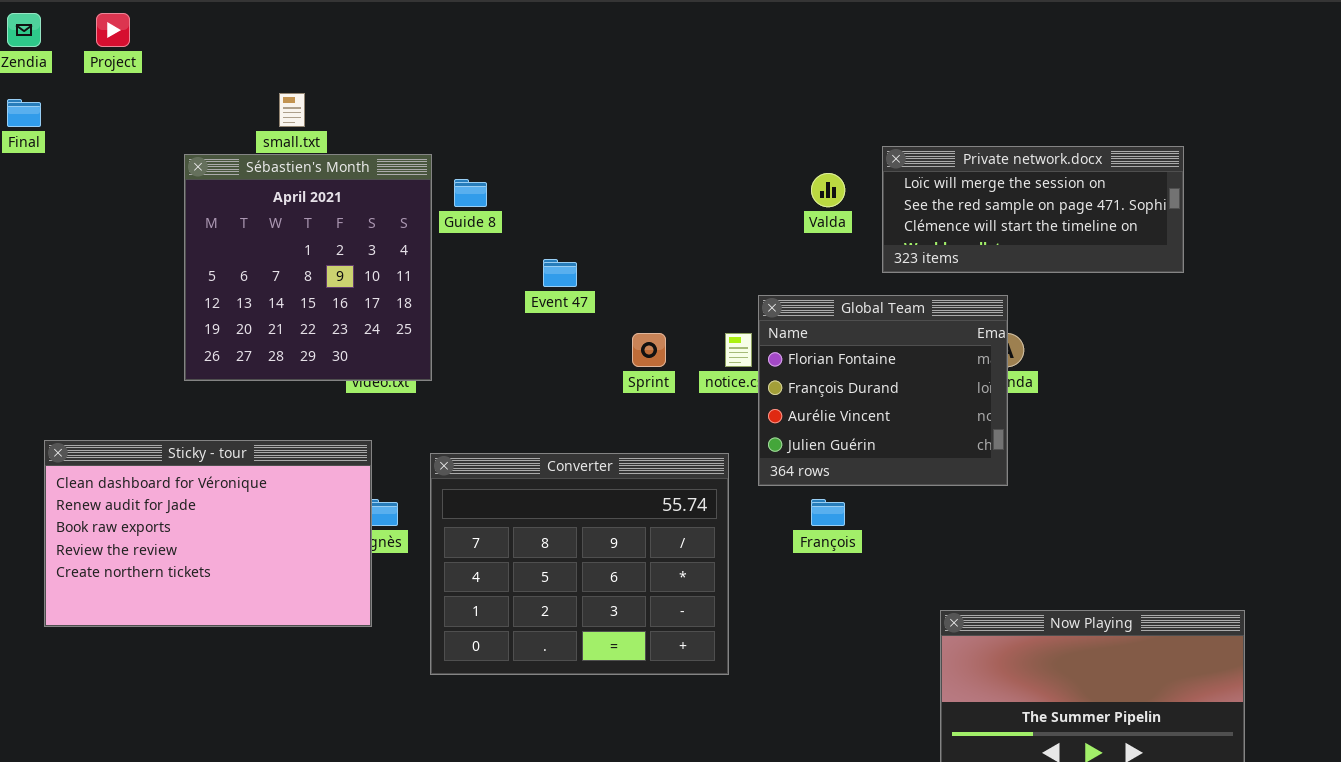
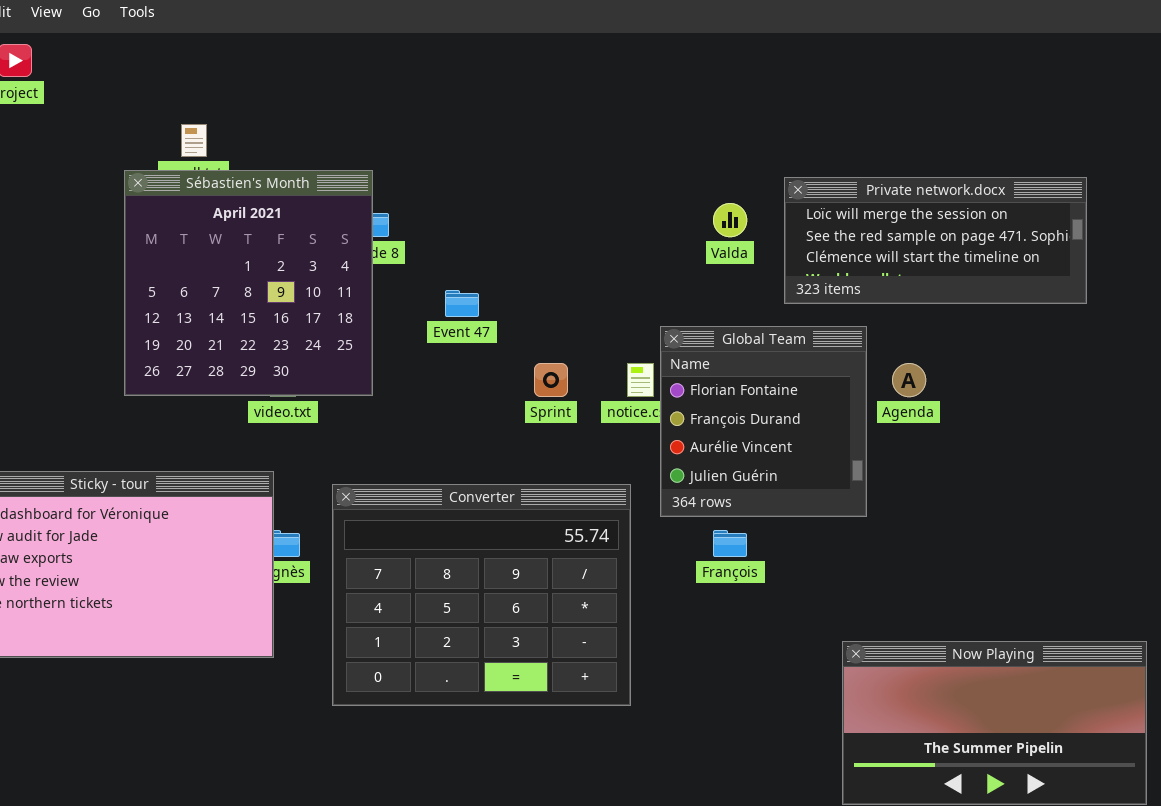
Sébastien's Month: [184,154,432,381] -> [124,170,373,396], moved
Global Team: [758,295,1008,486] -> [660,326,867,517], resized

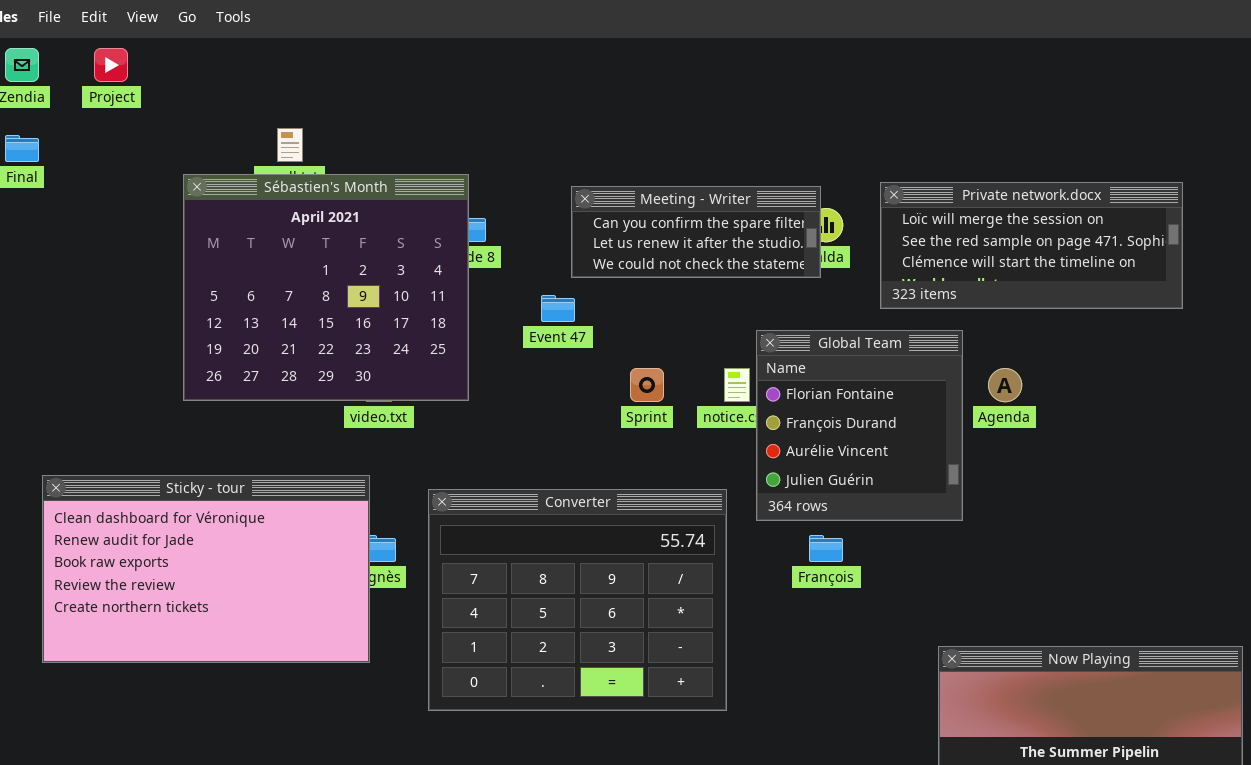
Sébastien's Month: [124,170,373,396] -> [183,174,469,401], resized
Meeting - Writer: none -> [571,186,821,278], opened

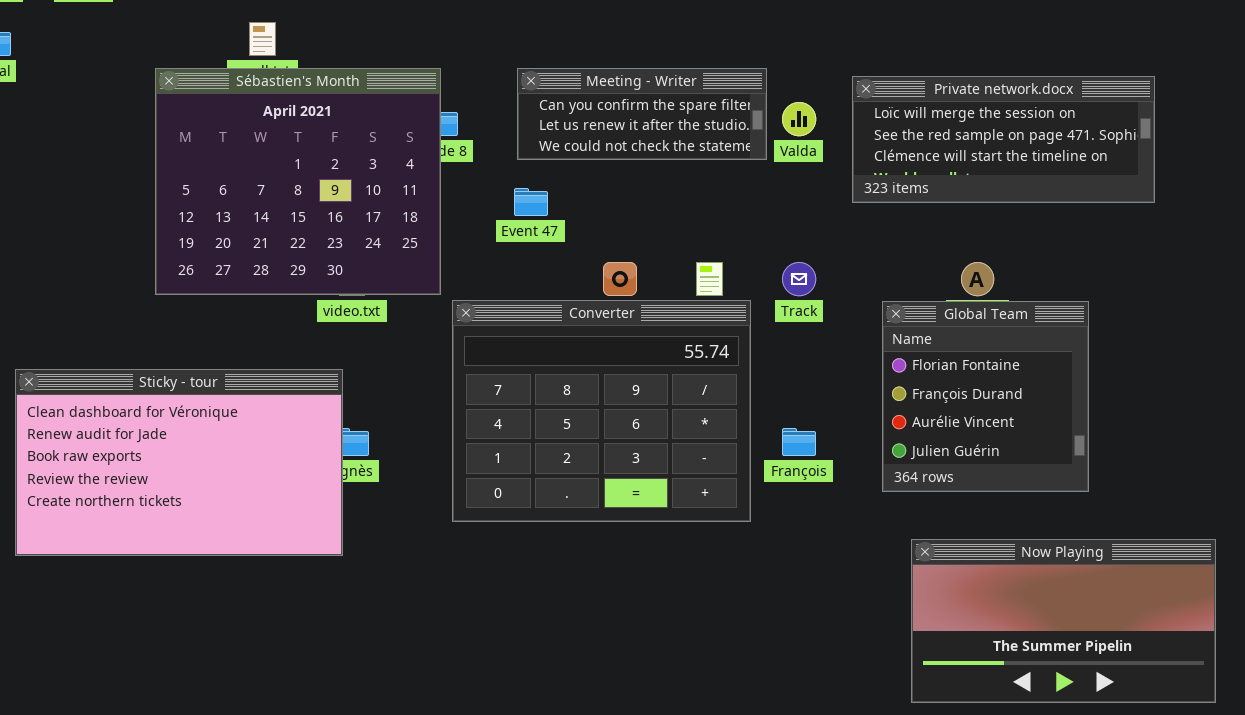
Meeting - Writer: [571,186,821,278] -> [517,68,767,160], moved
Global Team: [756,330,963,521] -> [882,301,1089,492], moved
Converter: [428,489,727,711] -> [452,300,751,522], moved

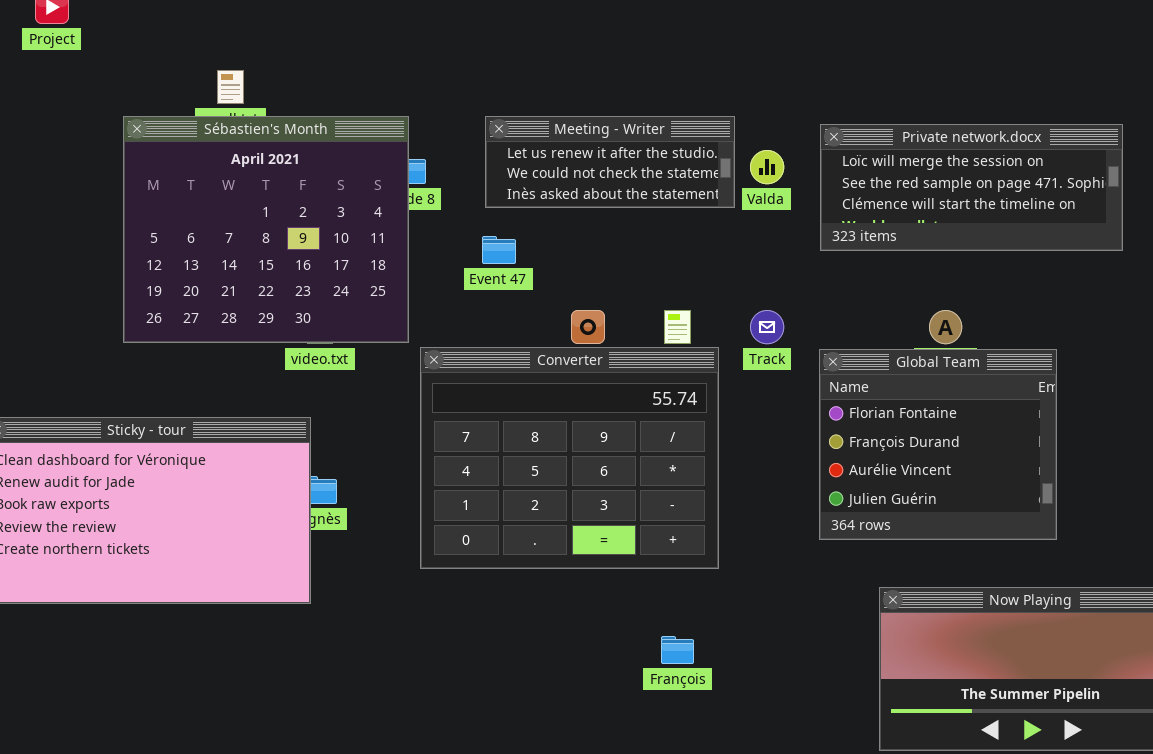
Meeting - Writer: [517,68,767,160] -> [485,116,735,208], scrolled down 1 row
Global Team: [882,301,1089,492] -> [819,349,1057,540], resized
François: [782,428,816,456] -> [661,636,694,664], moved

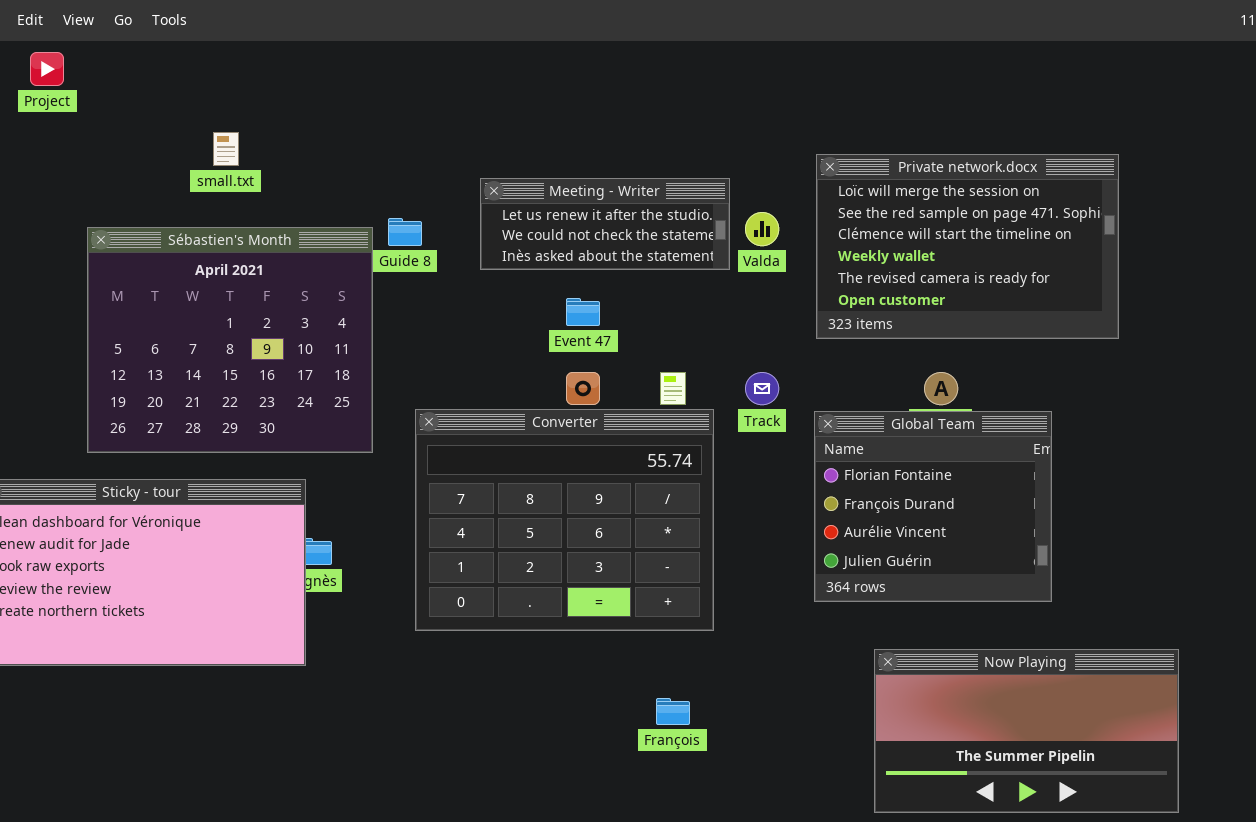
Sébastien's Month: [123,116,409,343] -> [87,227,373,453], moved
Private network.docx: [820,124,1123,251] -> [816,154,1119,339], moved, resized
Event 47: [482,236,516,264] -> [566,298,600,326], moved

